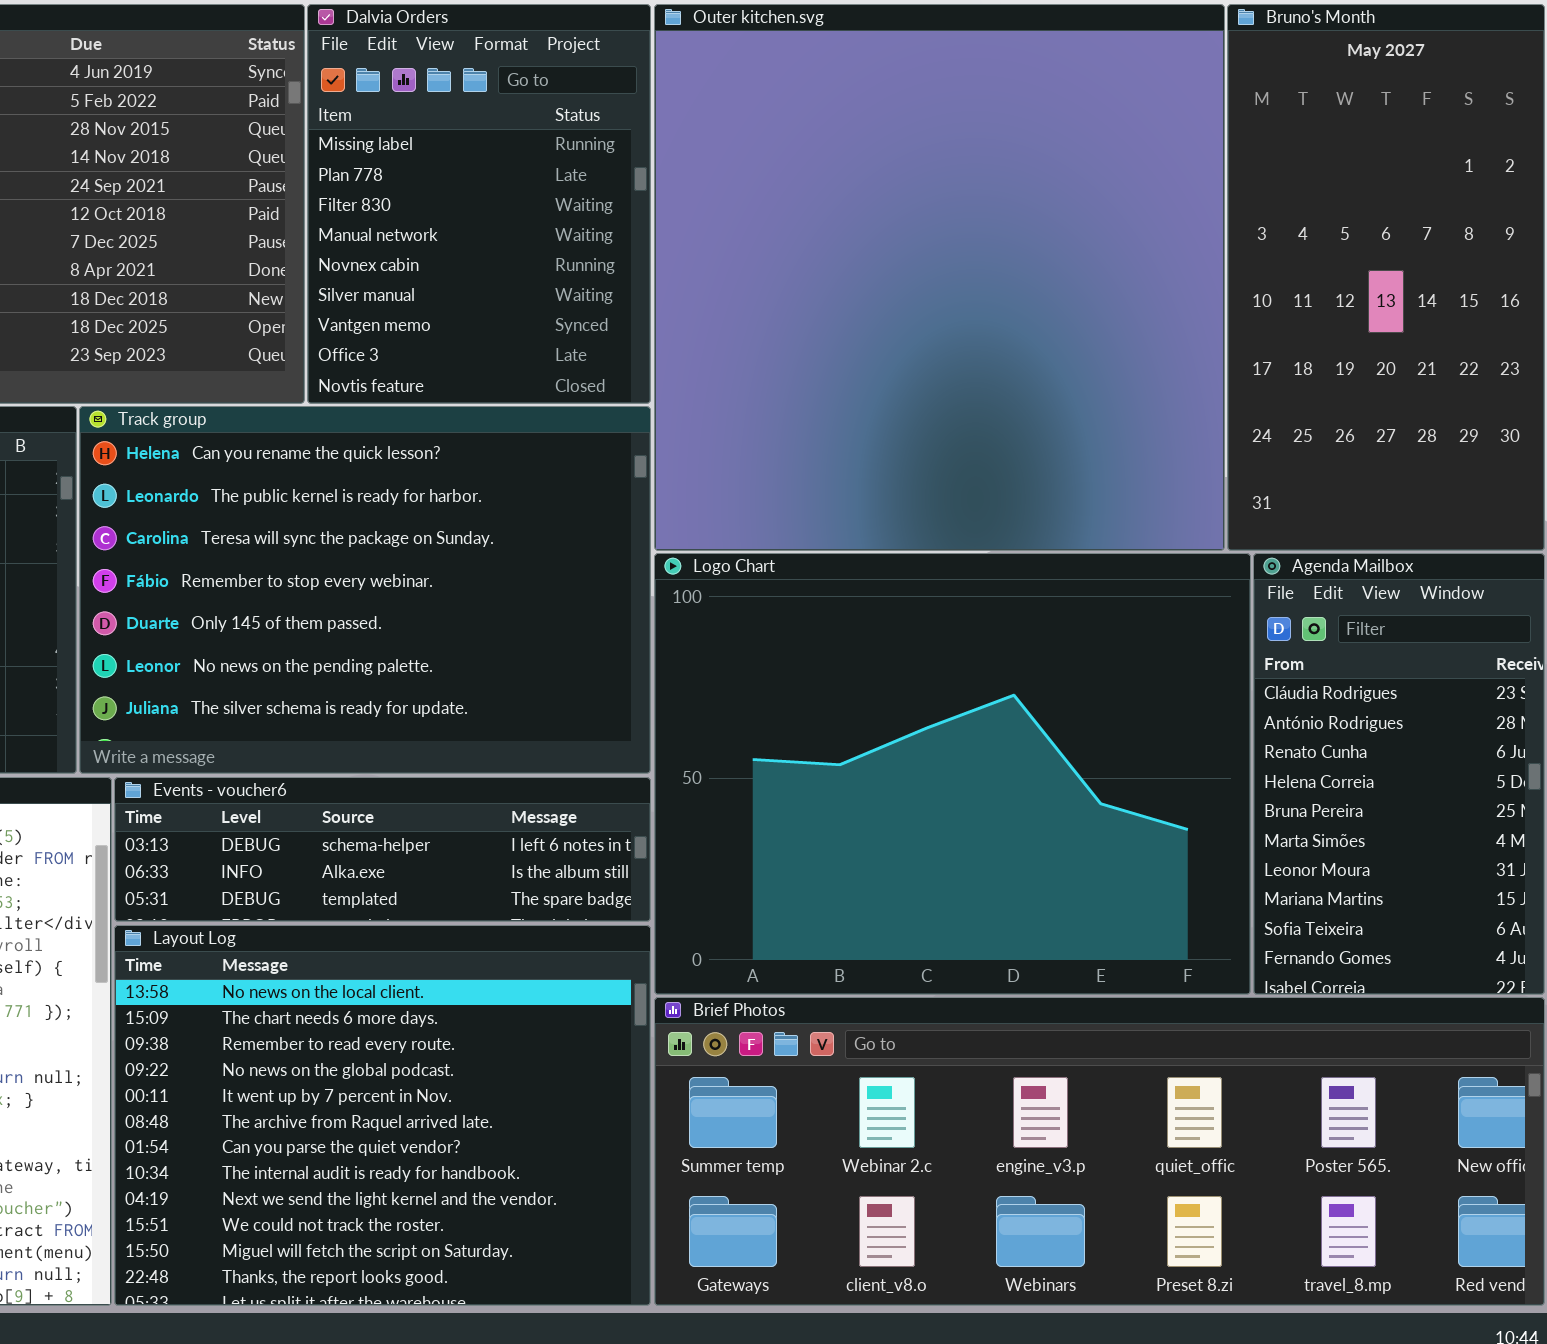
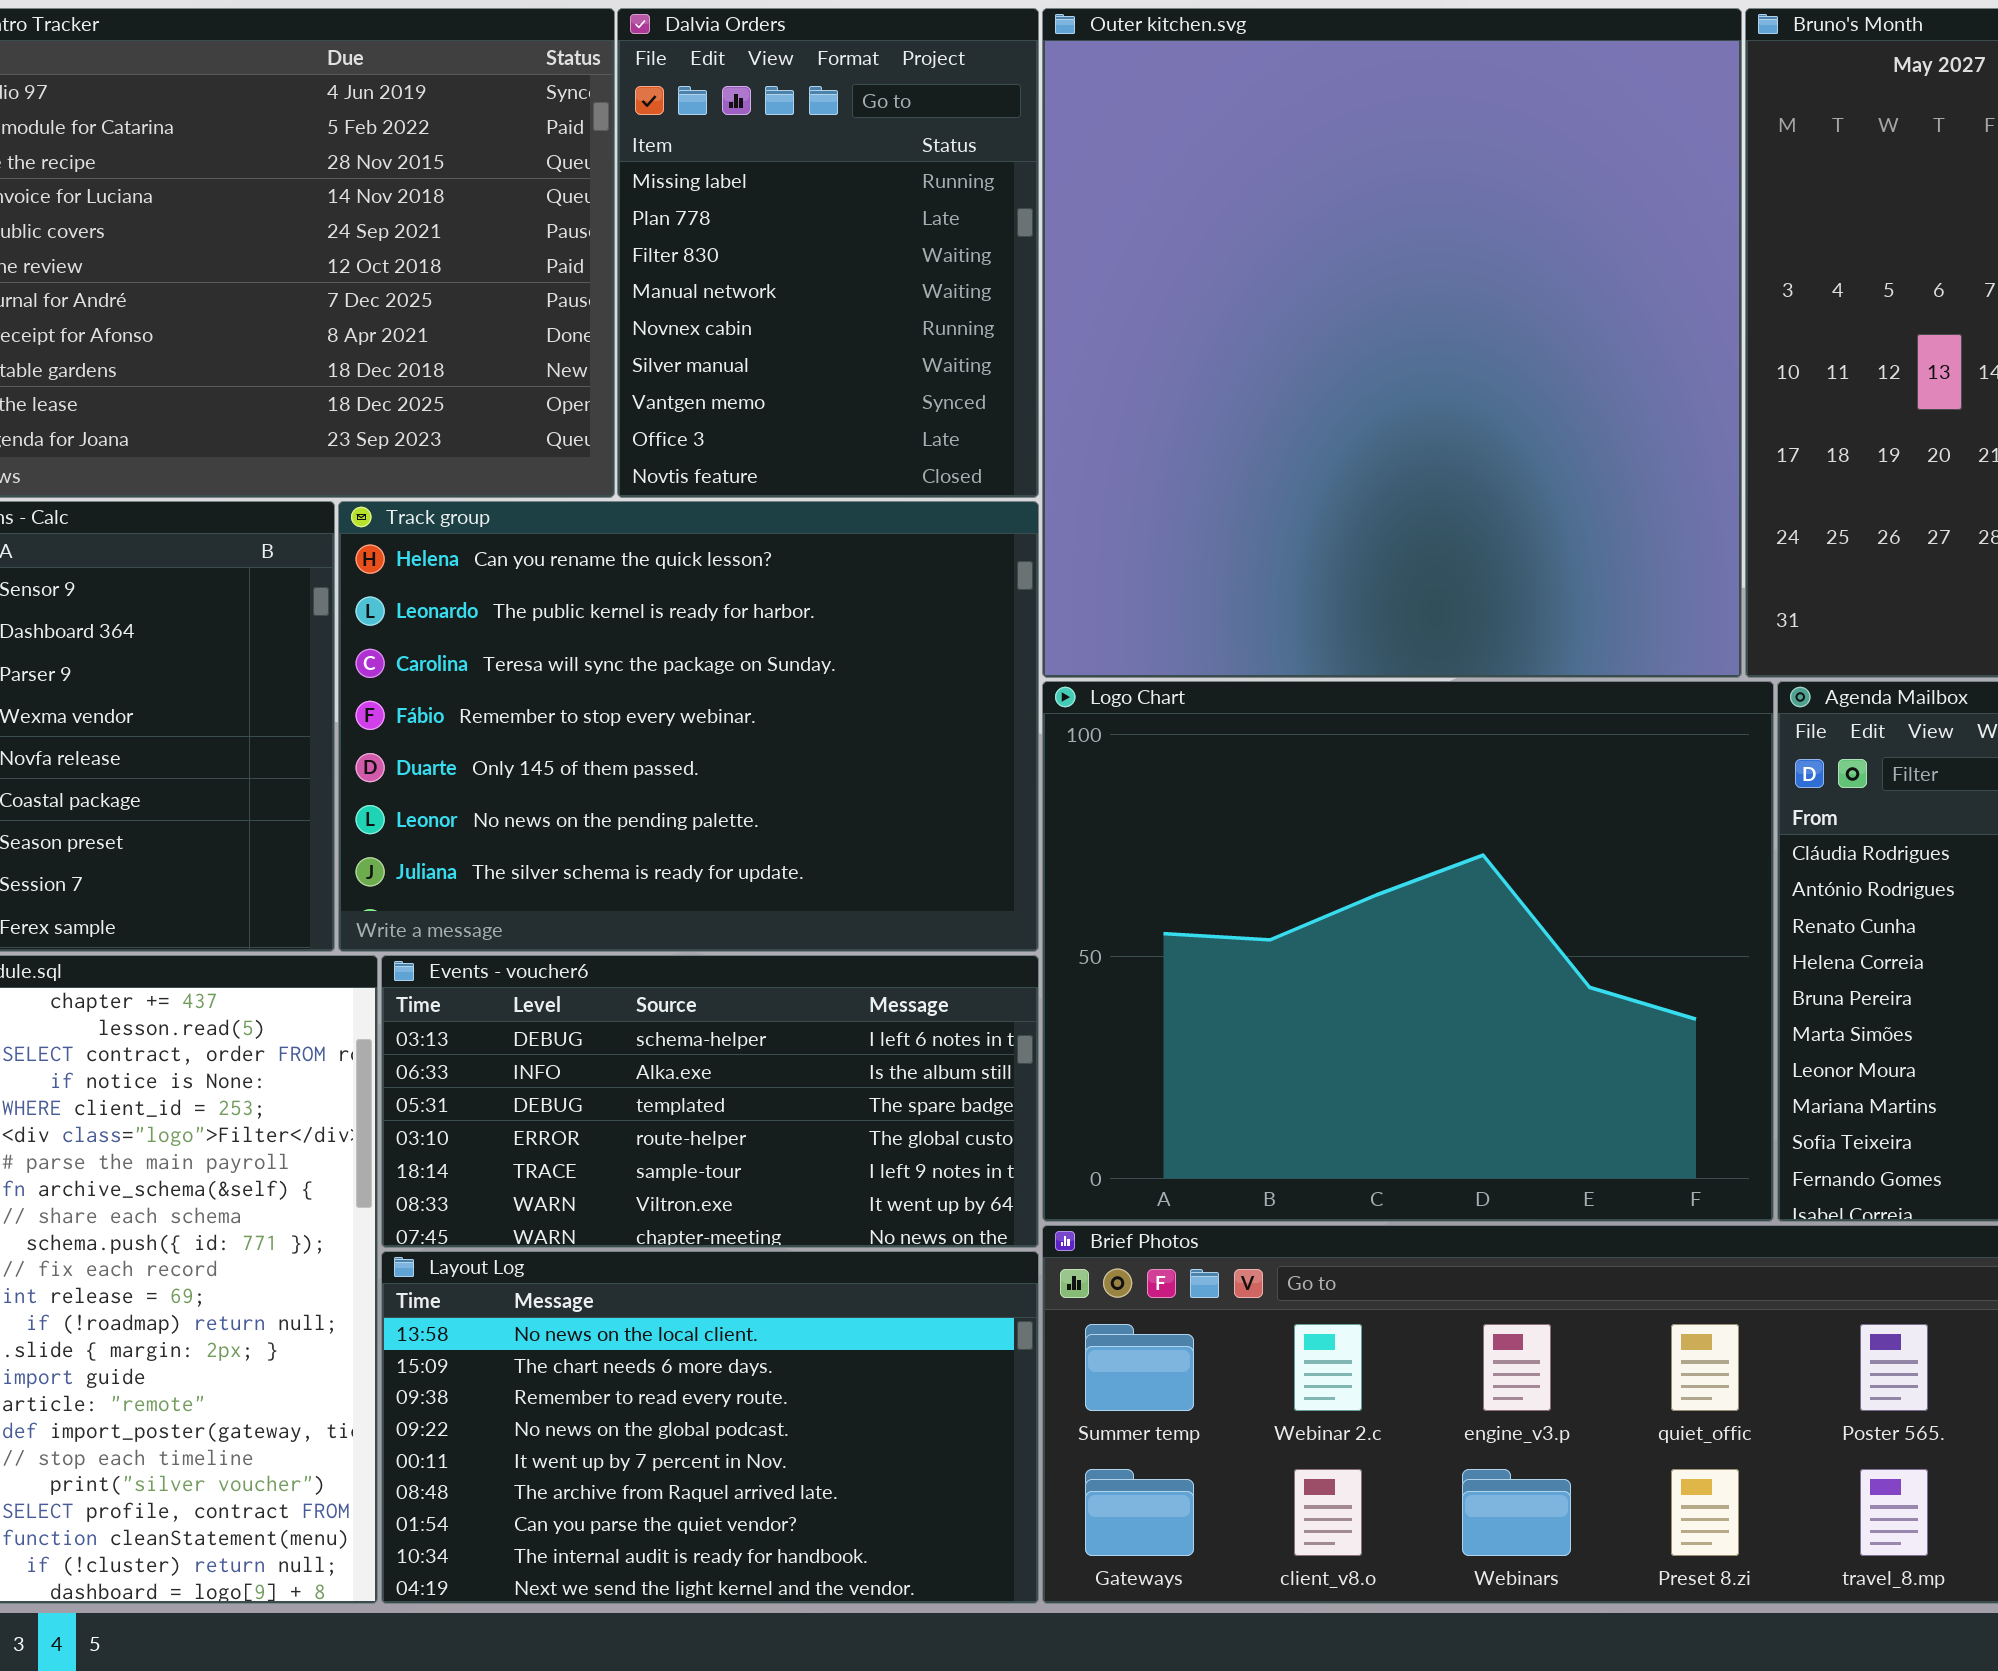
Events - voucher6: [114,777,651,922] -> [381,955,1039,1248], resized
Layout Log: [114,925,651,1306] -> [381,1251,1039,1604], resized

